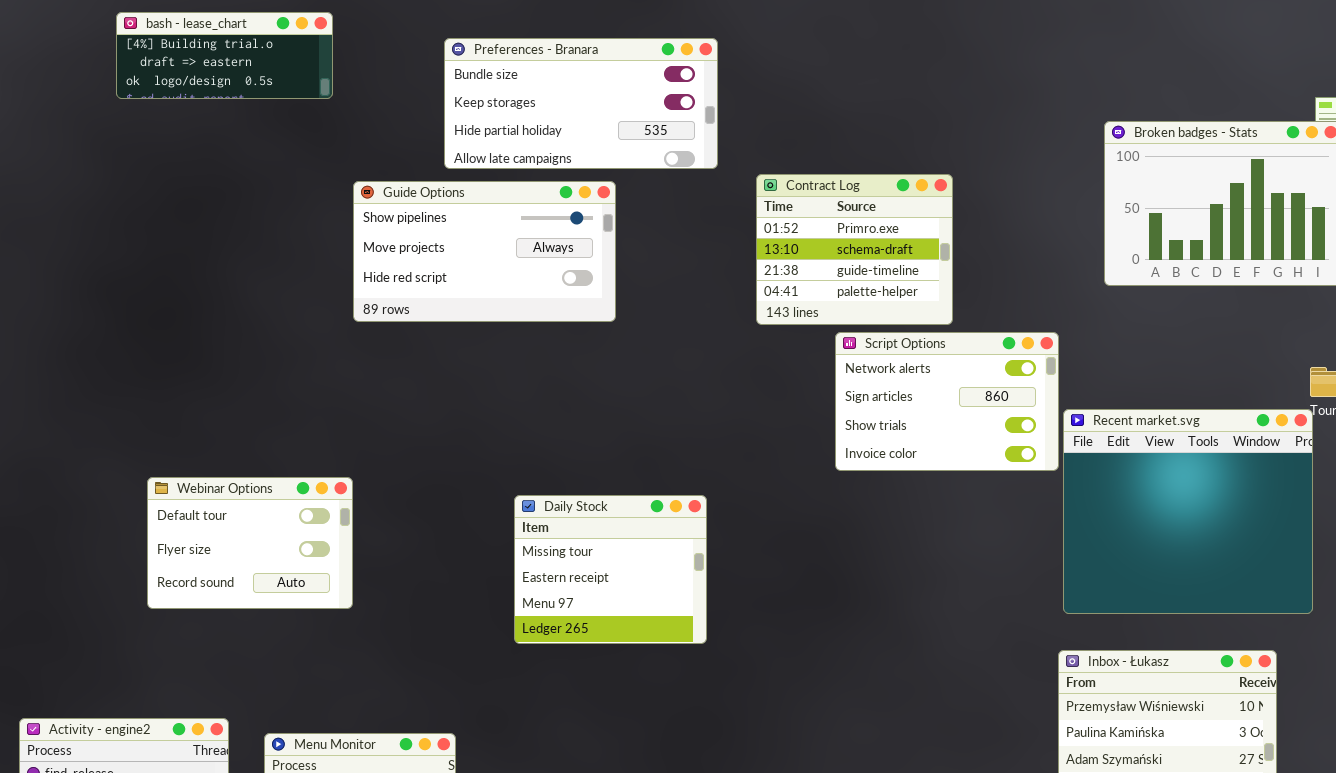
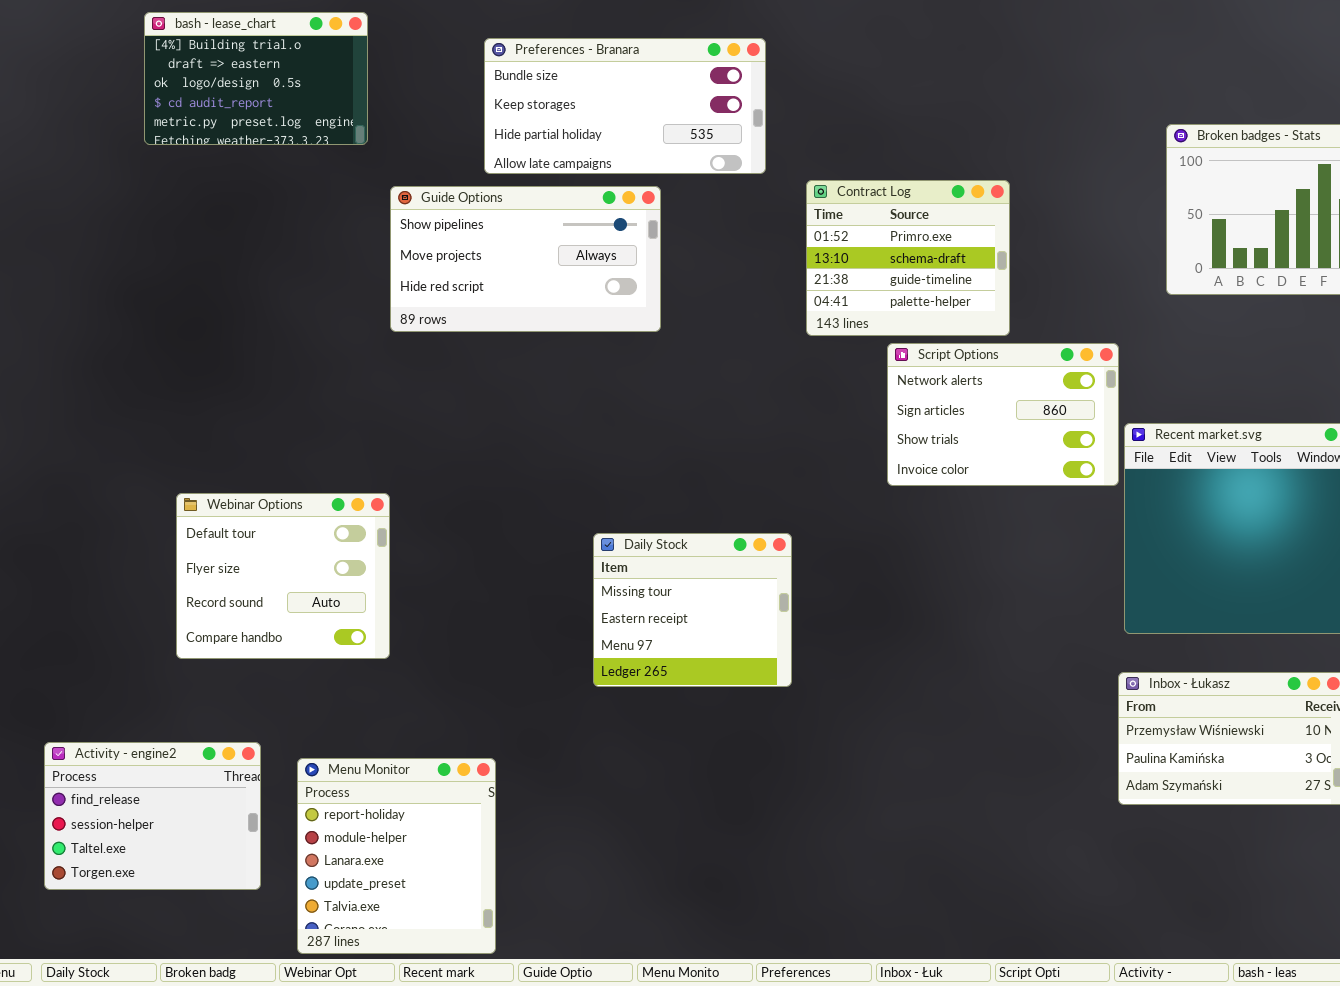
bash - lease_chart: [116,12,333,99] -> [144,12,368,145], resized
Webinar Options: [147,477,353,609] -> [176,493,390,659], resized
Daily Stock: [514,495,707,644] -> [593,533,792,687], moved

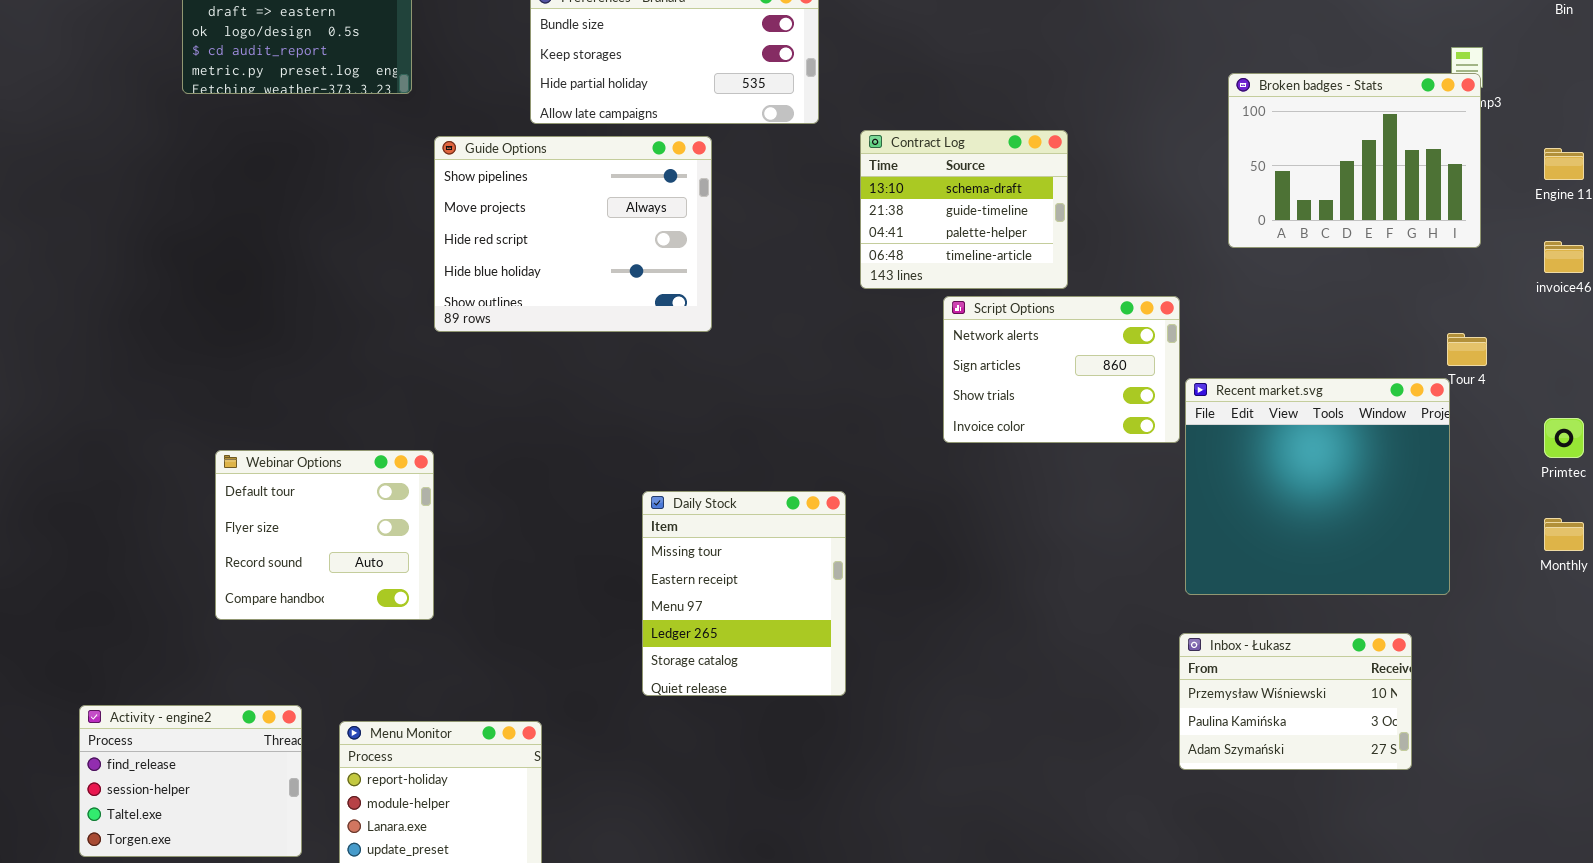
Contract Log: [806,180,1010,336] -> [860,130,1068,289], scrolled down 1 row
Guide Options: [390,186,661,332] -> [434,136,712,332], resized
Daily Stock: [593,533,792,687] -> [642,491,846,696], resized

